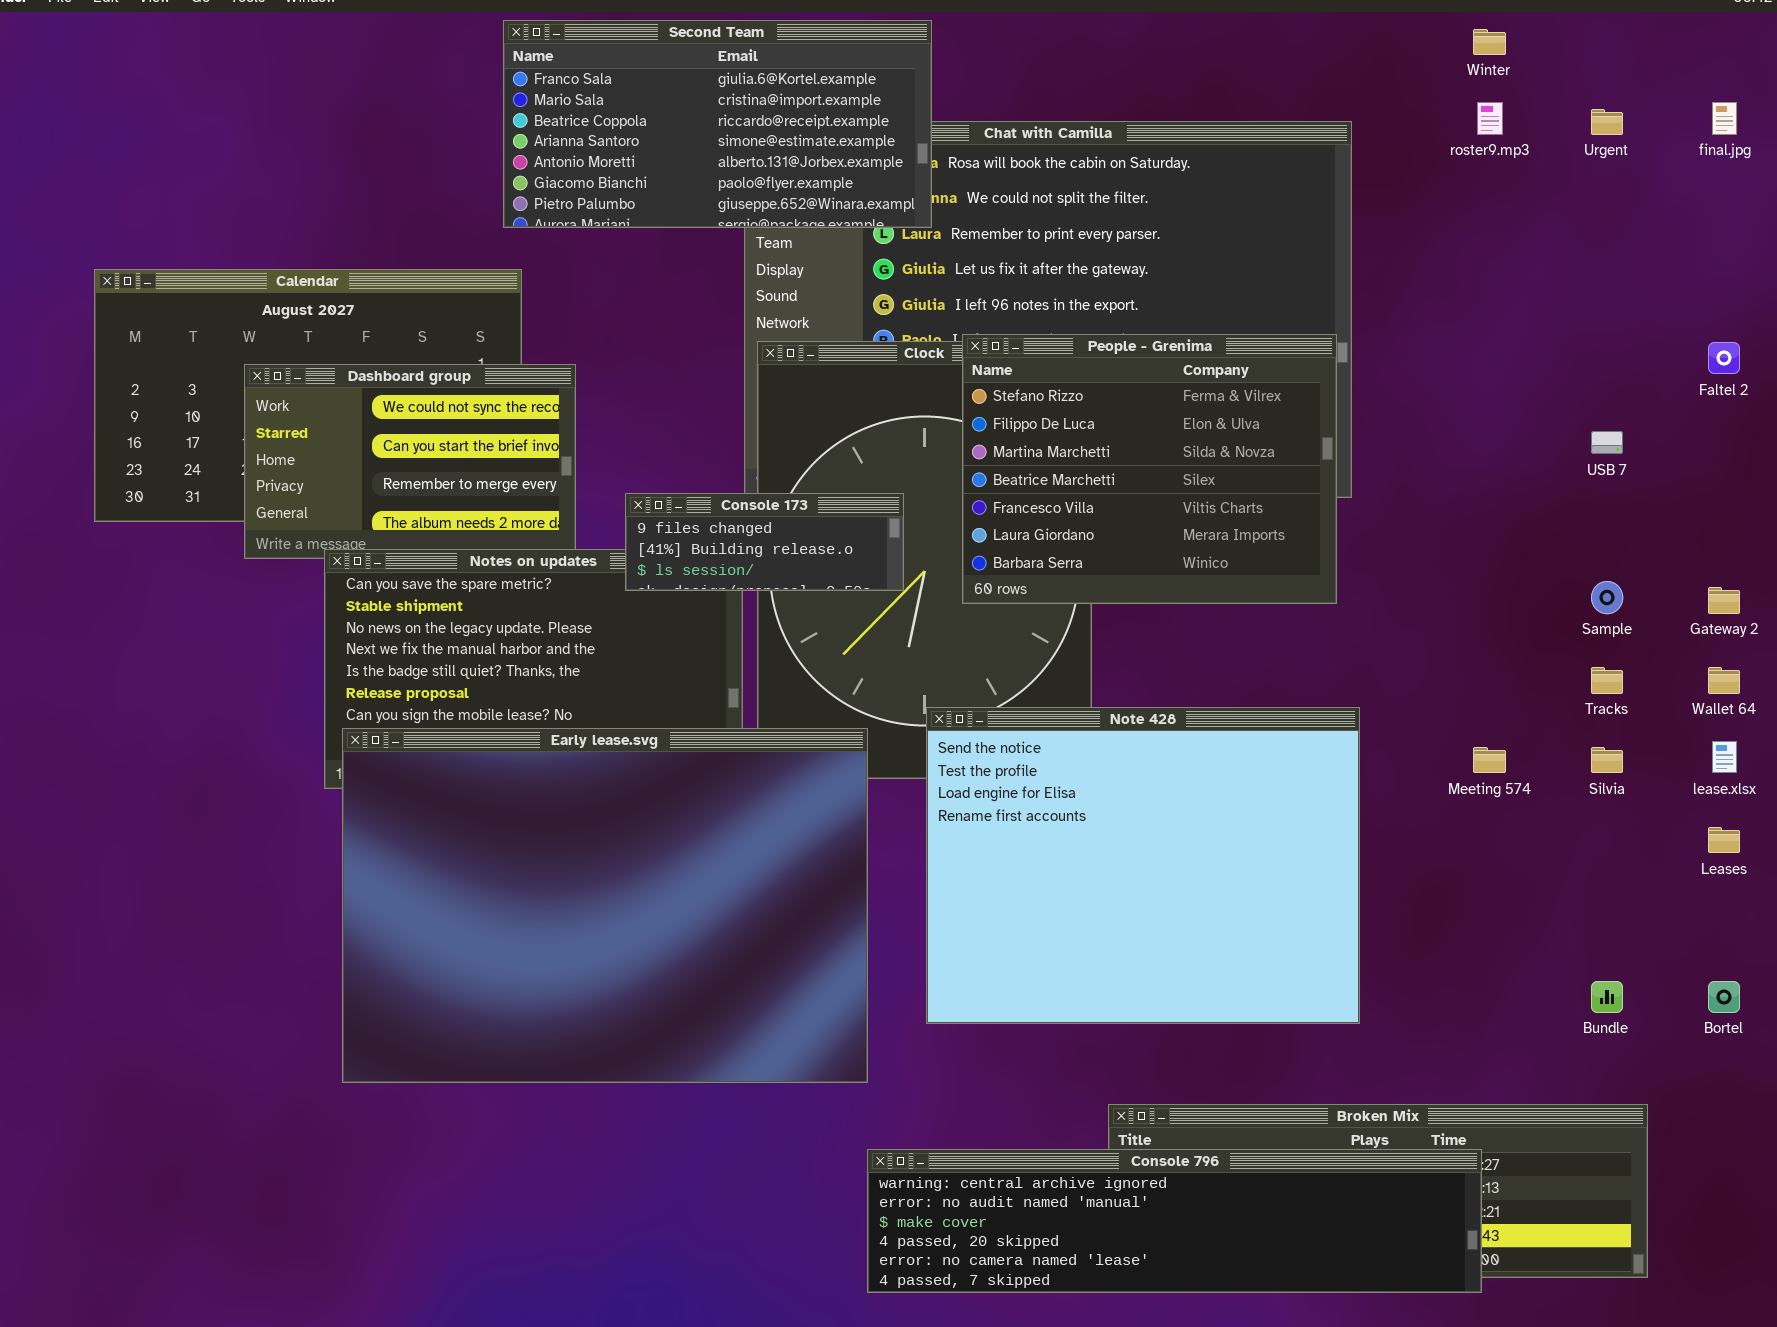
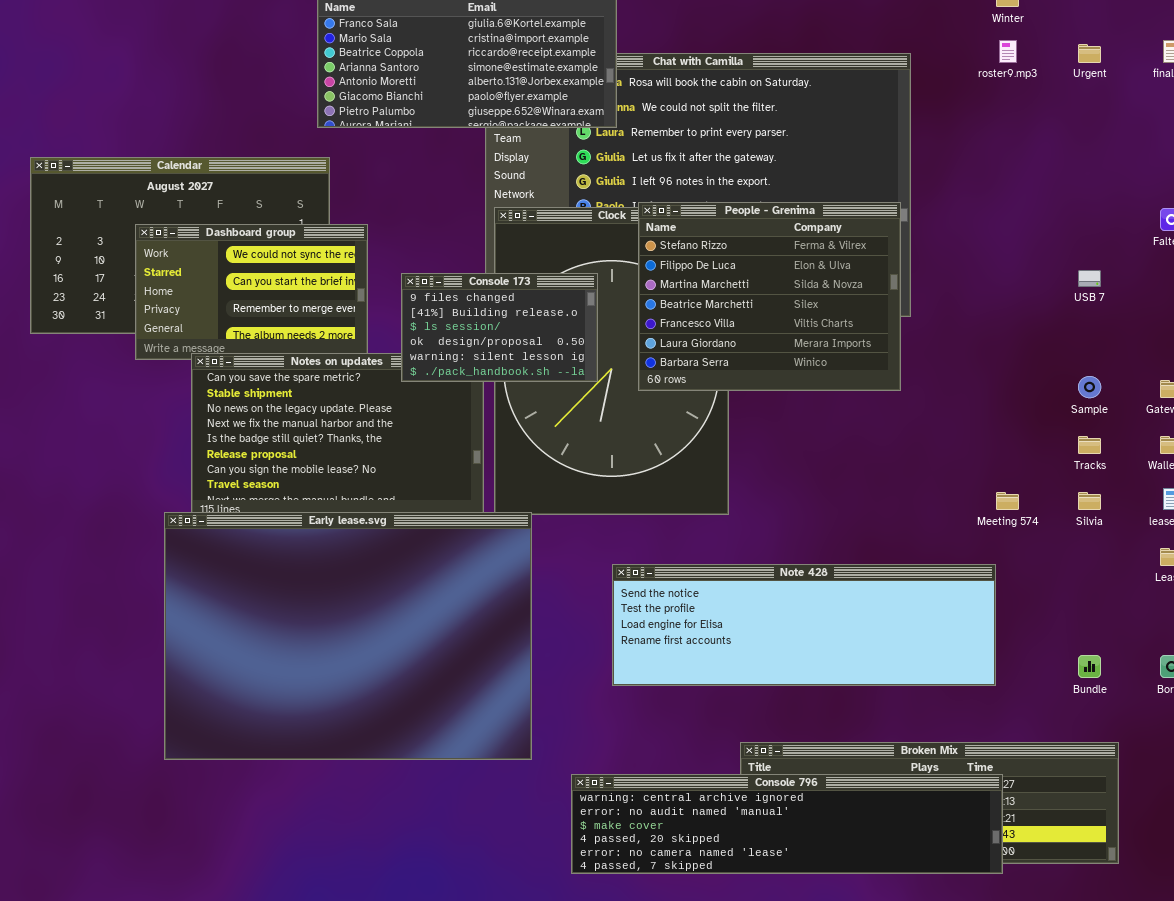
Console 173: [625,493,904,591] -> [401,273,598,382], resized
Note 428: [926,707,1360,1024] -> [612,564,996,686], resized
Early lease.svg: [342,728,868,1083] -> [164,512,532,760], moved

